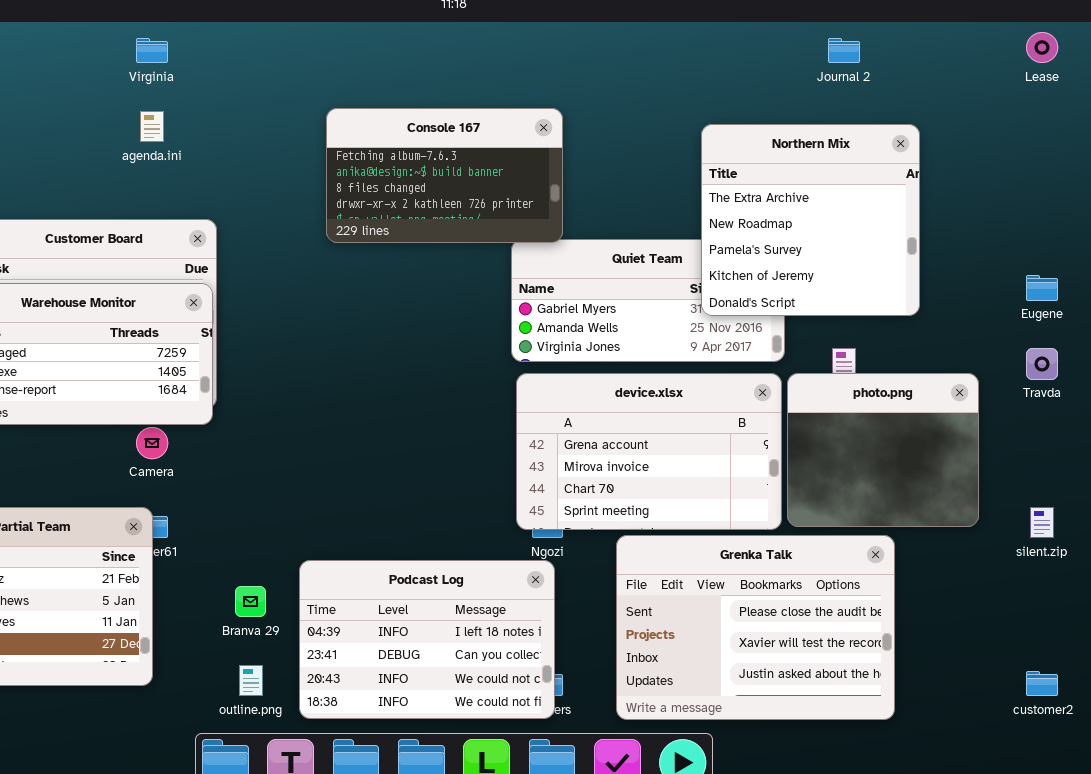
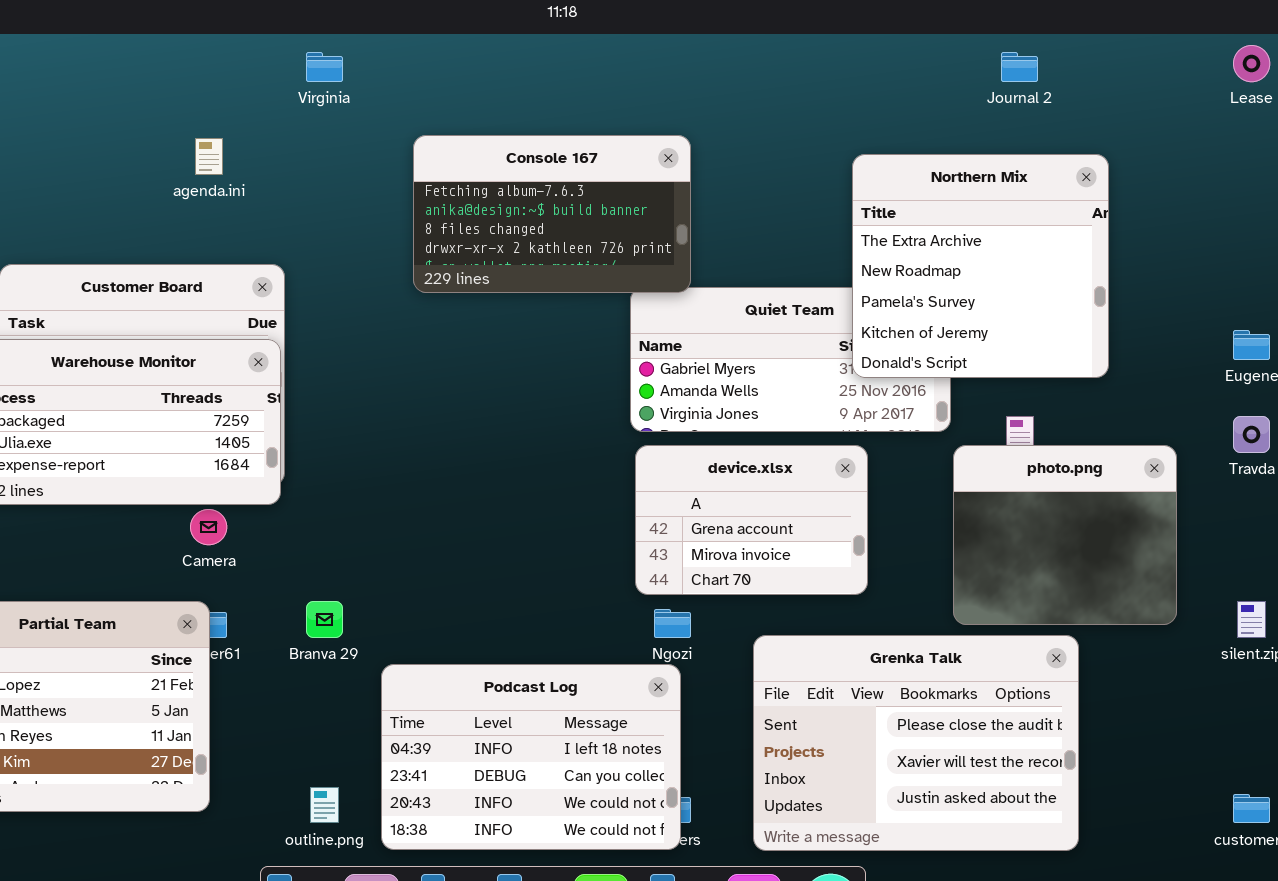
Virginia: [136,38,168,63] -> [306,52,343,82], moved
device.xlsx: [516,373,782,530] -> [635,445,868,595], resized
Branva 29: [235,586,266,617] -> [306,601,343,638], moved

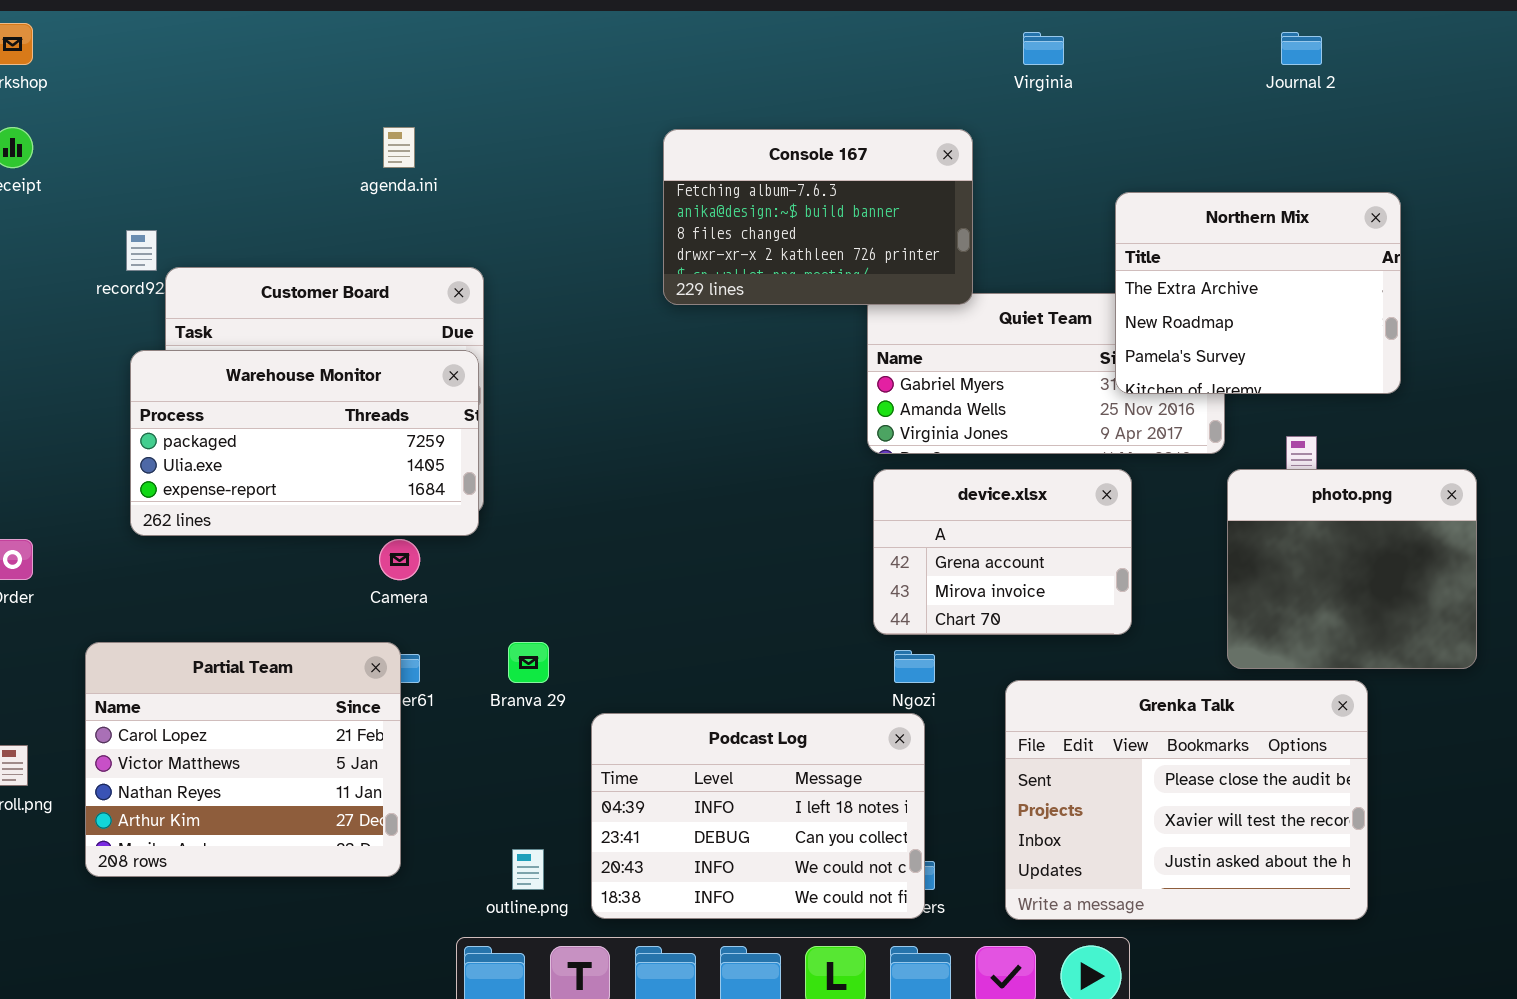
Virginia: [306,52,343,82] -> [1023,32,1064,65], moved
Console 167: [413,135,691,293] -> [663,129,973,305], moved
Northern Mix: [852,154,1109,378] -> [1115,192,1401,394], resized

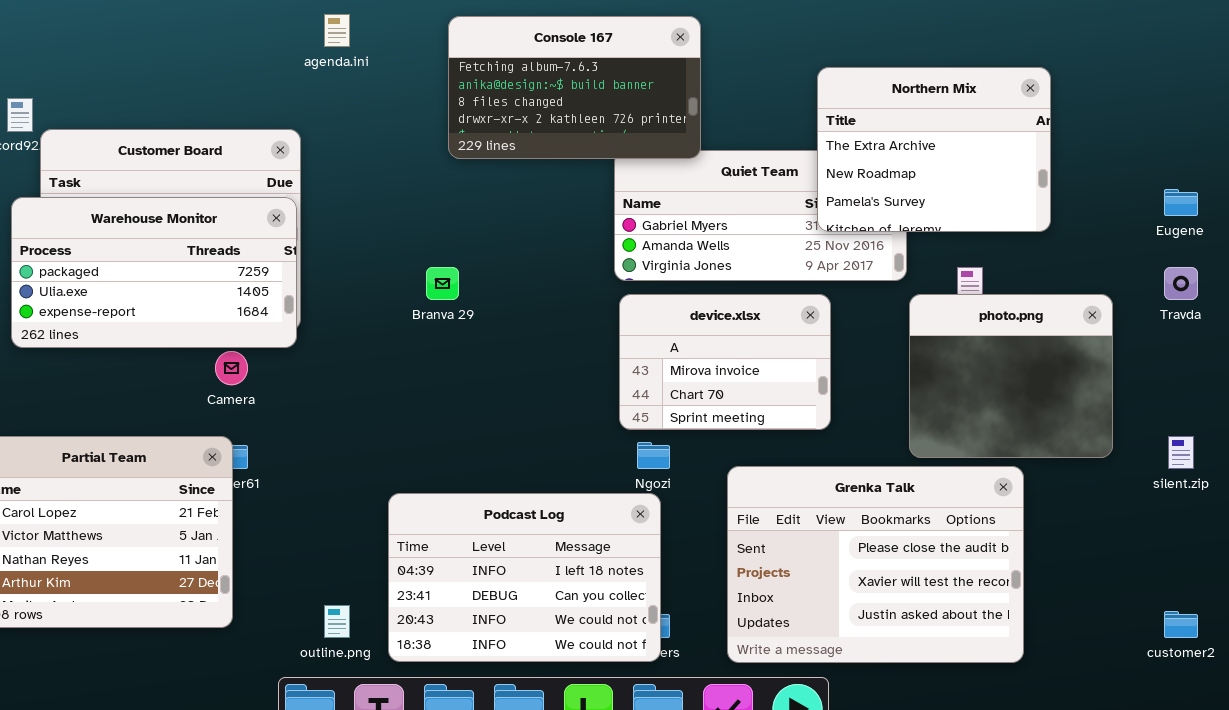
agenda.ini: [383,127,415,168] -> [324,14,350,47], moved
device.xlsx: [873,469,1132,635] -> [619,294,831,430], scrolled down 1 row
Branva 29: [508,642,549,683] -> [426,267,459,300], moved

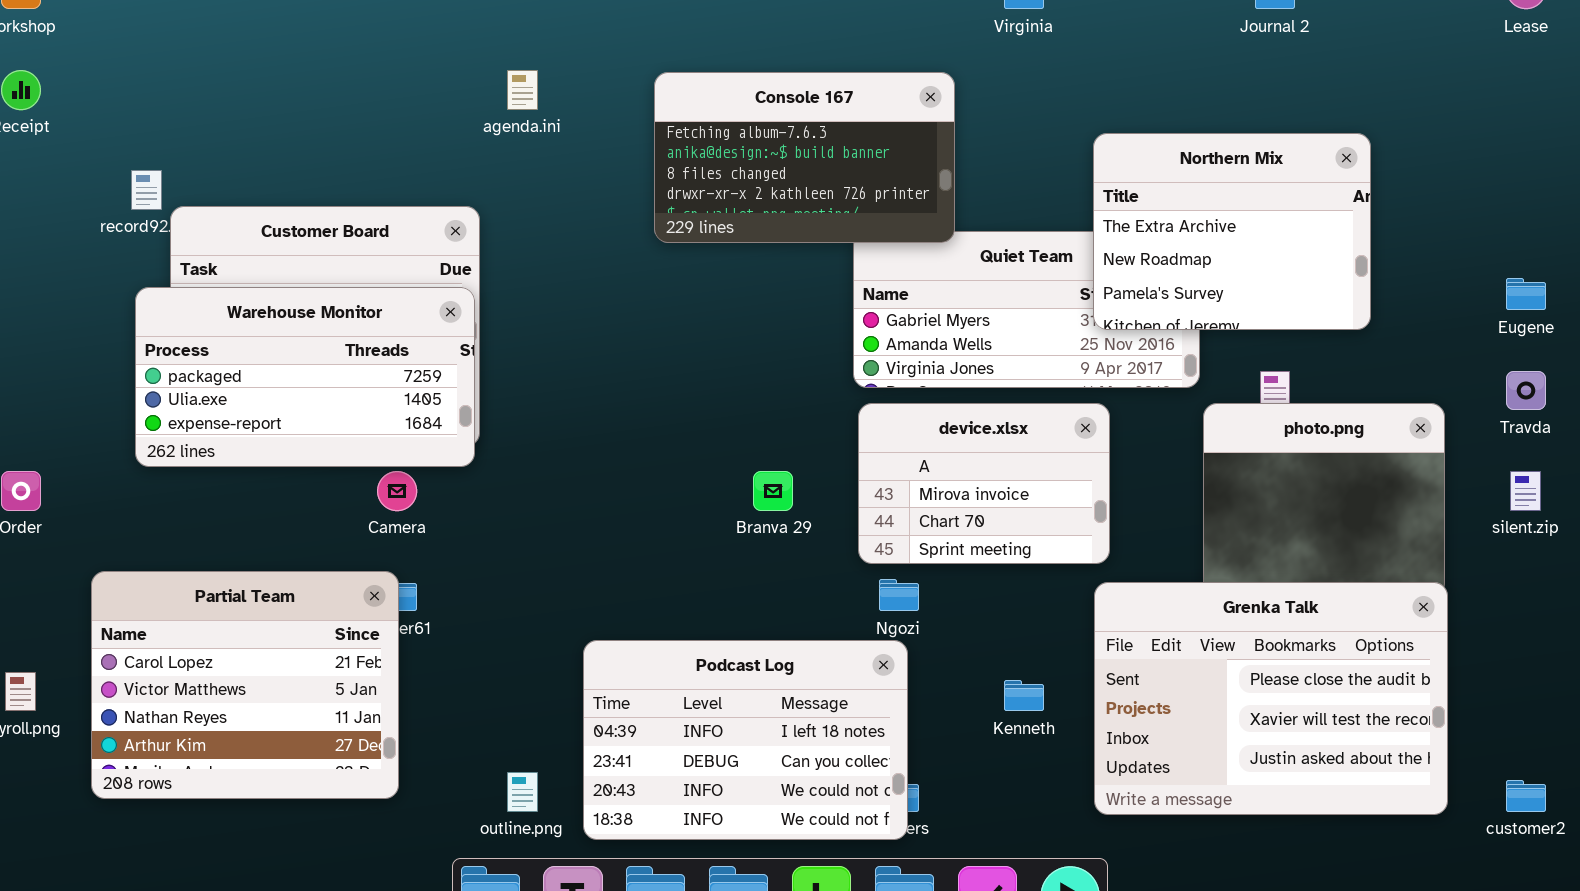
Branva 29: [426,267,459,300] -> [753,471,793,511], moved
silent.zip: [1168,436,1194,469] -> [1510,471,1541,511], moved
Grenka Talk: [727,466,1024,663] -> [1094,582,1448,815], moved

